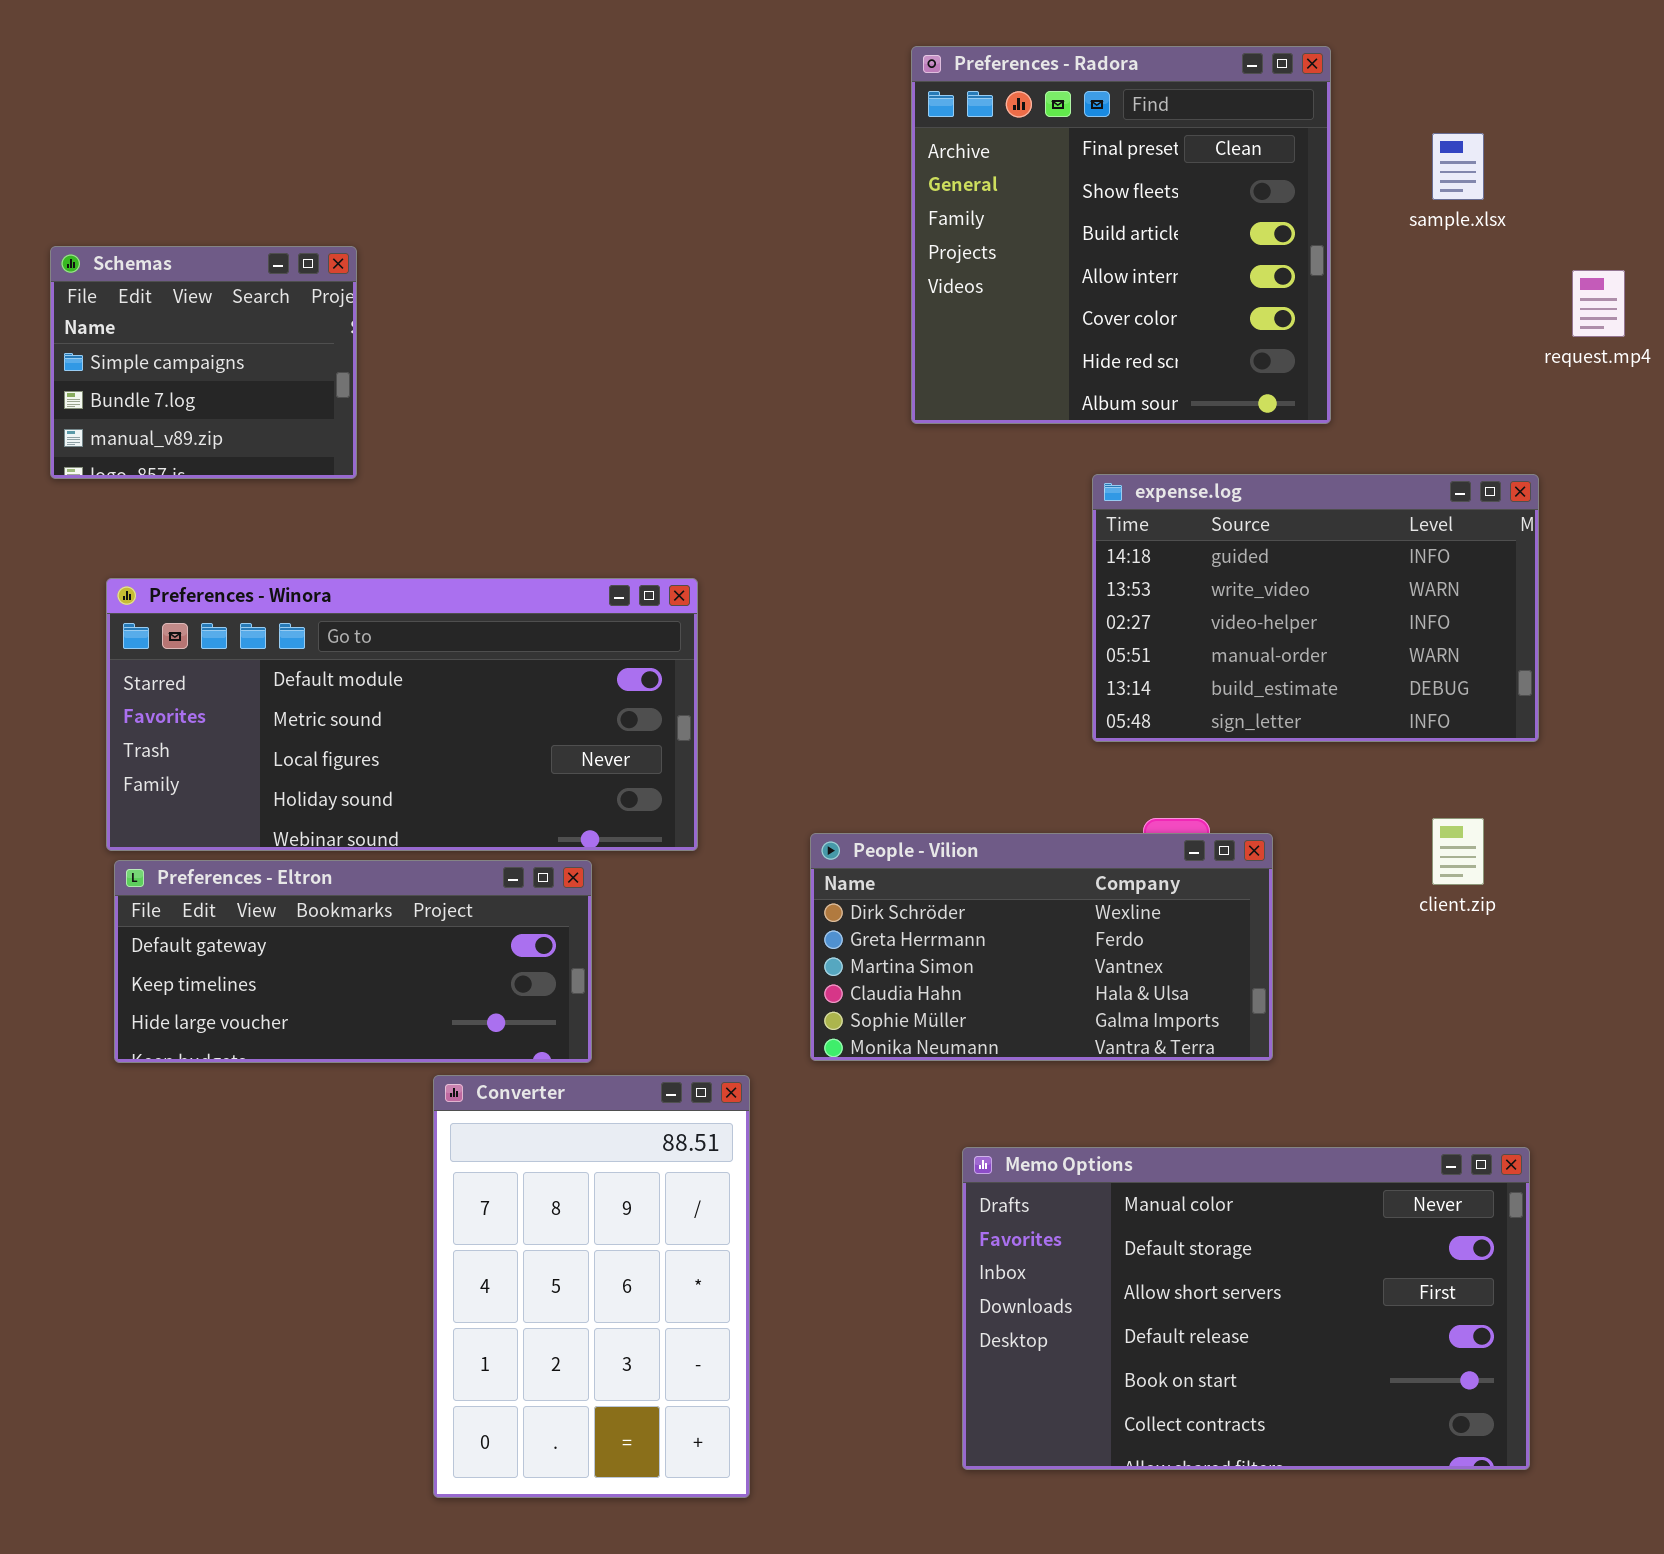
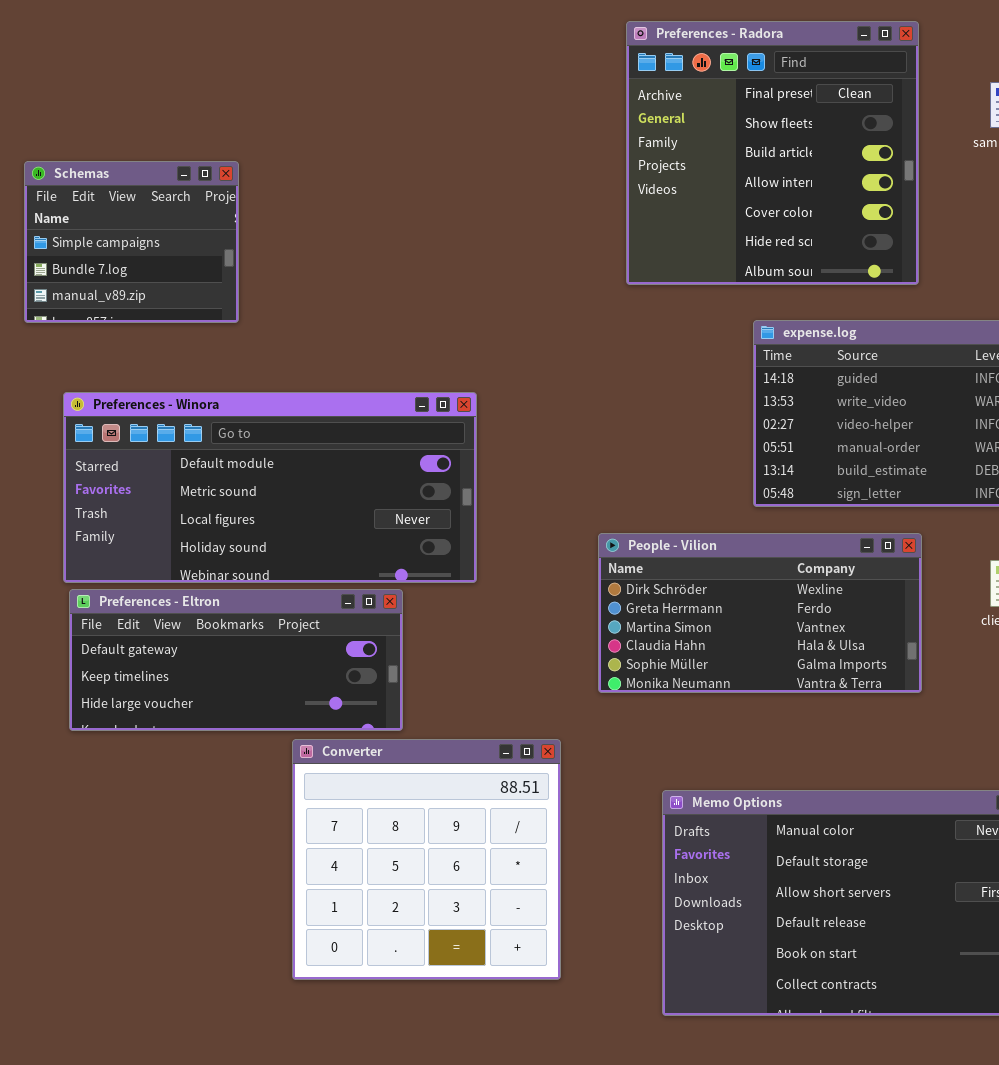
People - Vilion: [810,833,1273,1061] -> [598,533,922,693], moved
Converter: [433,1075,750,1498] -> [292,739,561,980], resized

